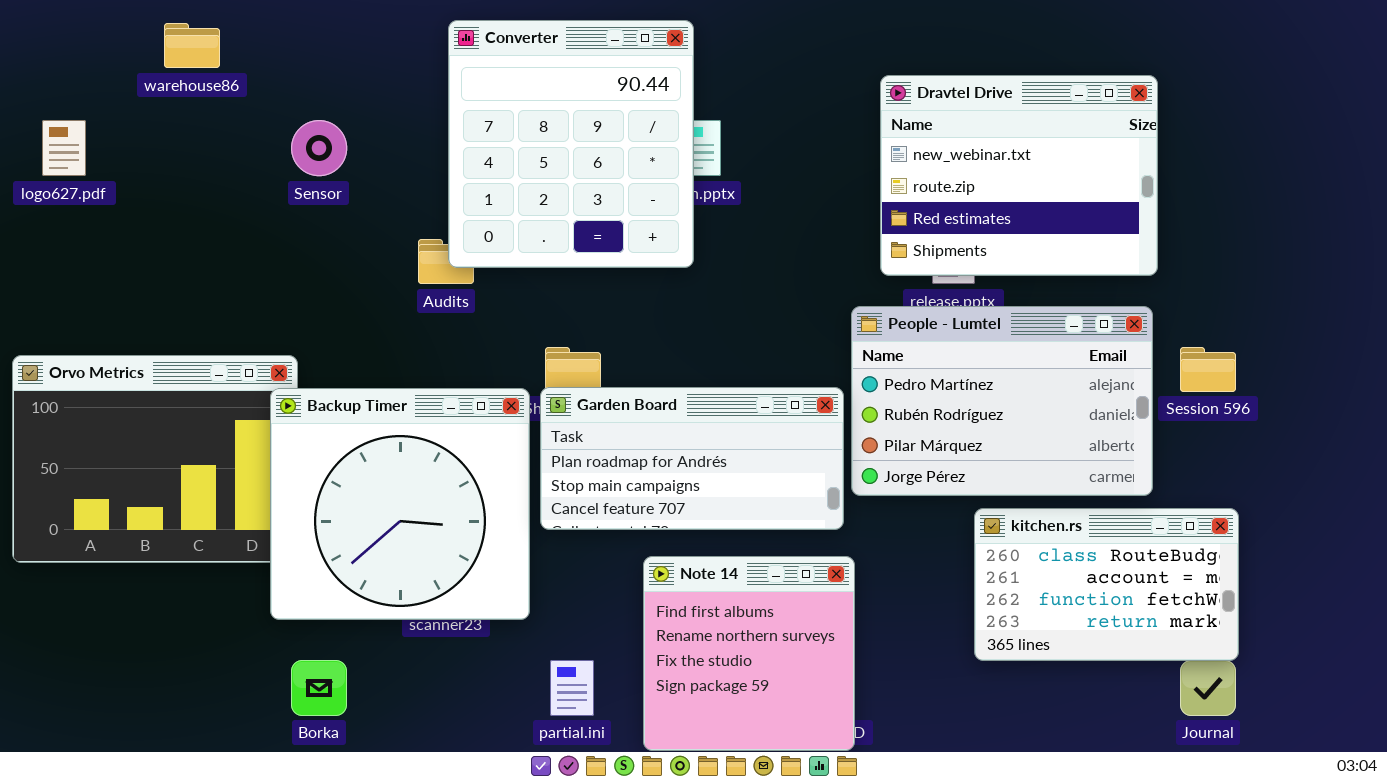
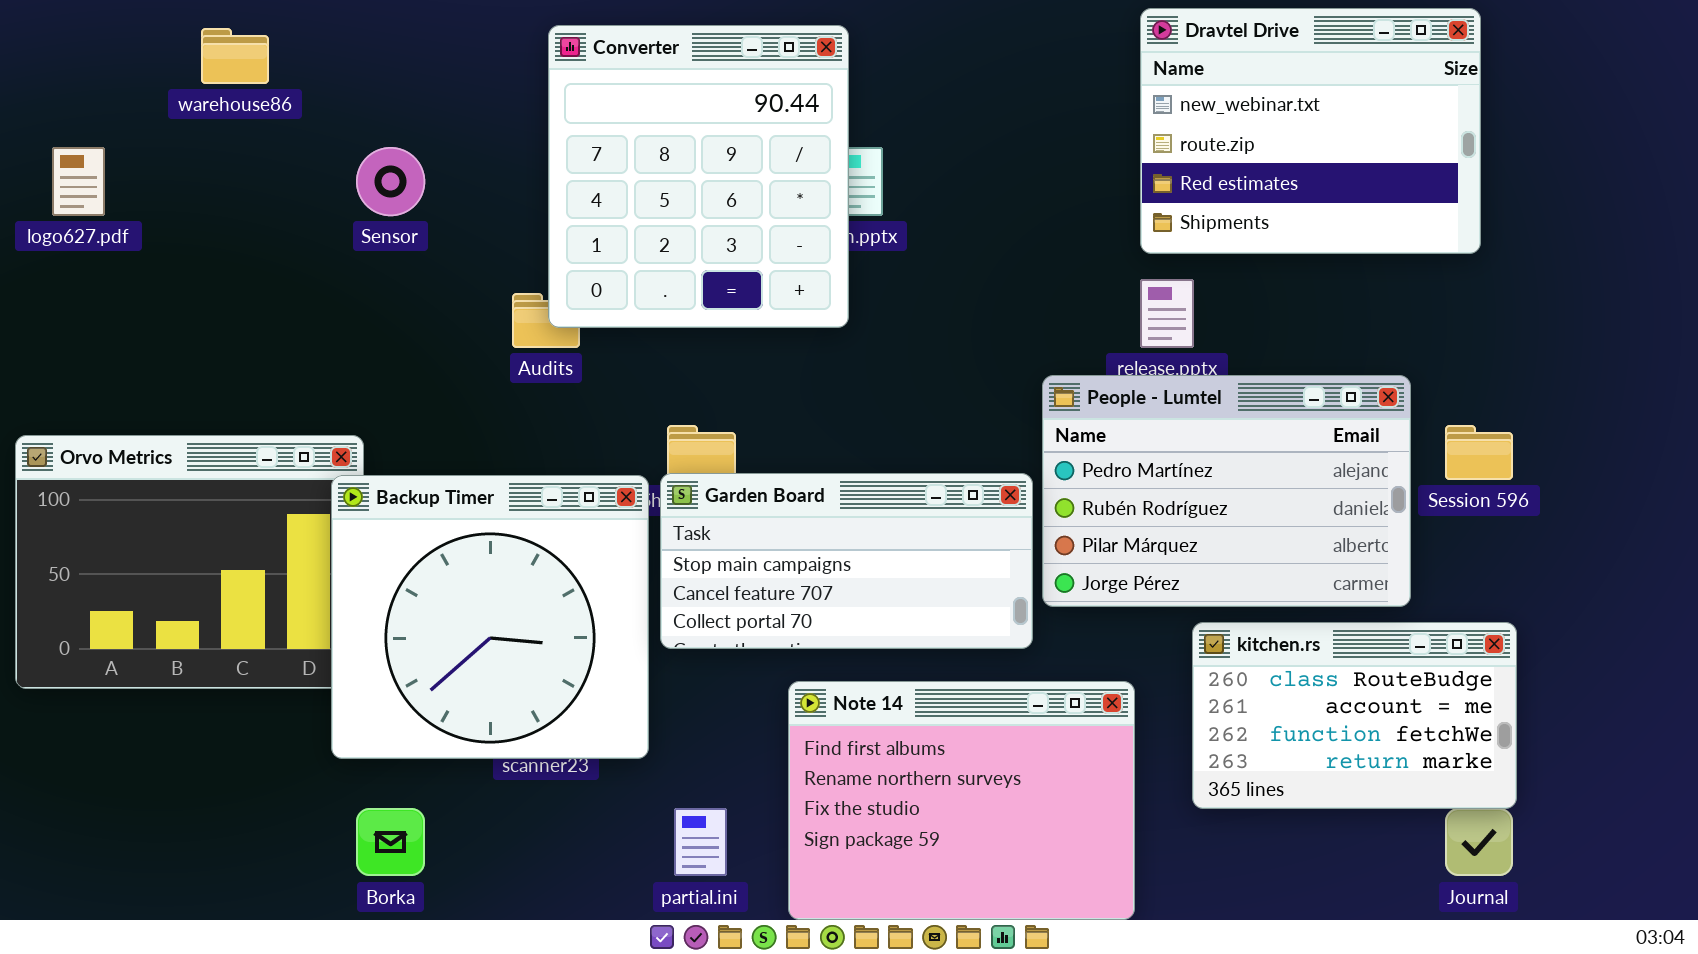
Dravtel Drive: [880,75,1158,276] -> [1140,8,1481,254], moved
Garden Board: [540,387,844,530] -> [660,473,1033,649], scrolled down 1 row
Note 14: [643,556,855,751] -> [788,681,1135,920], resized

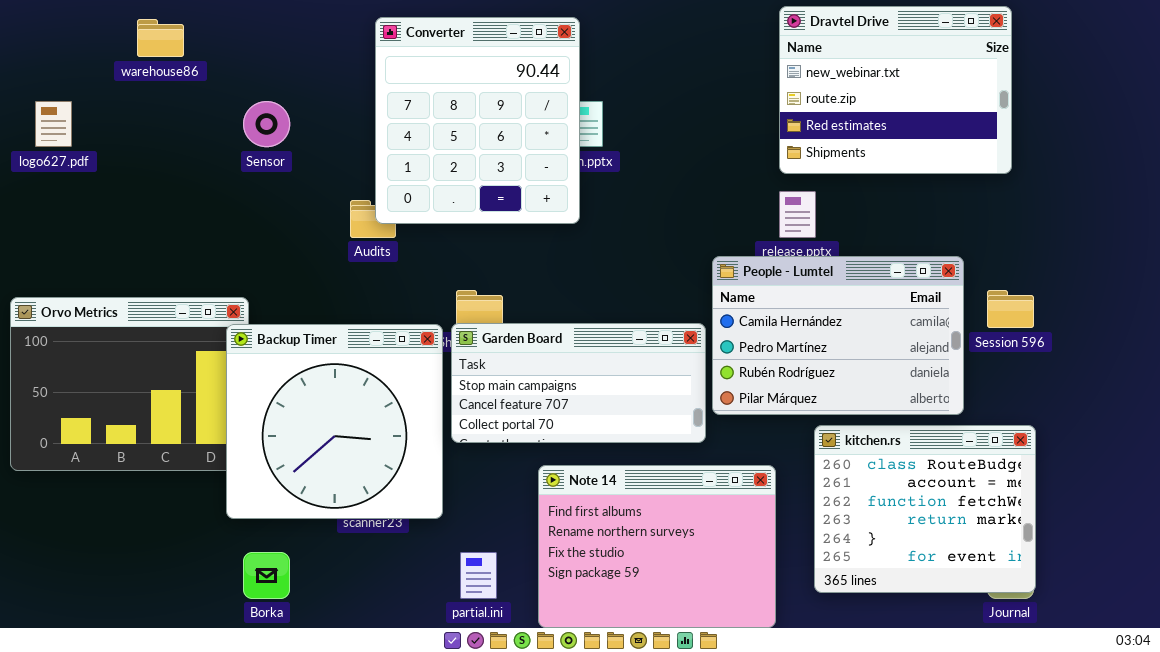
People - Lumtel: [1042,375,1411,607] -> [712,256,964,415], scrolled up 1 row
kitchen.rs: [1192,622,1517,809] -> [814,425,1036,593], resized

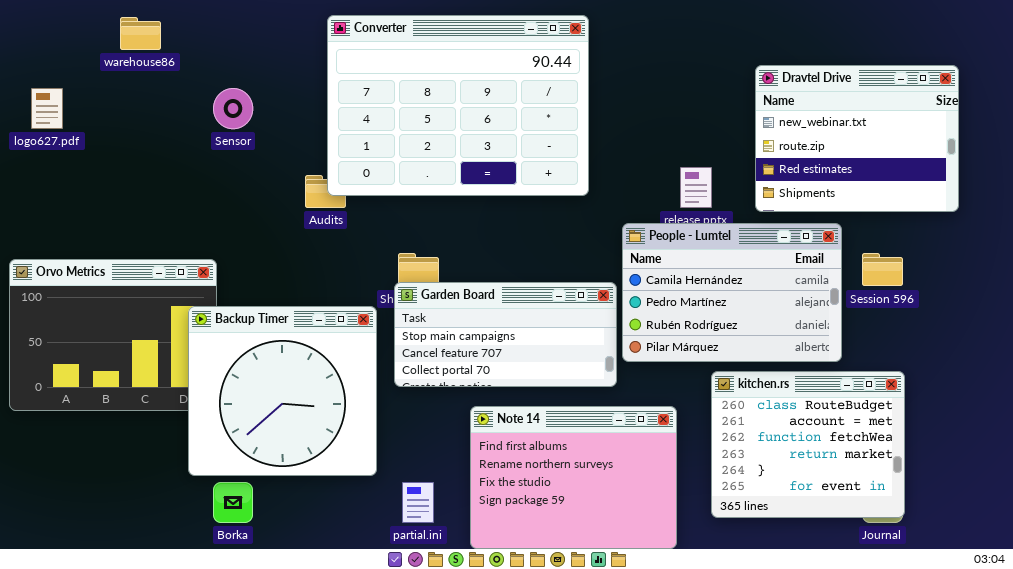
Dravtel Drive: [779,6,1012,174] -> [755,65,959,212], moved
Converter: [375,17,580,224] -> [327,15,589,196], resized
Backup Timer: [226,324,443,519] -> [188,306,377,476], moved

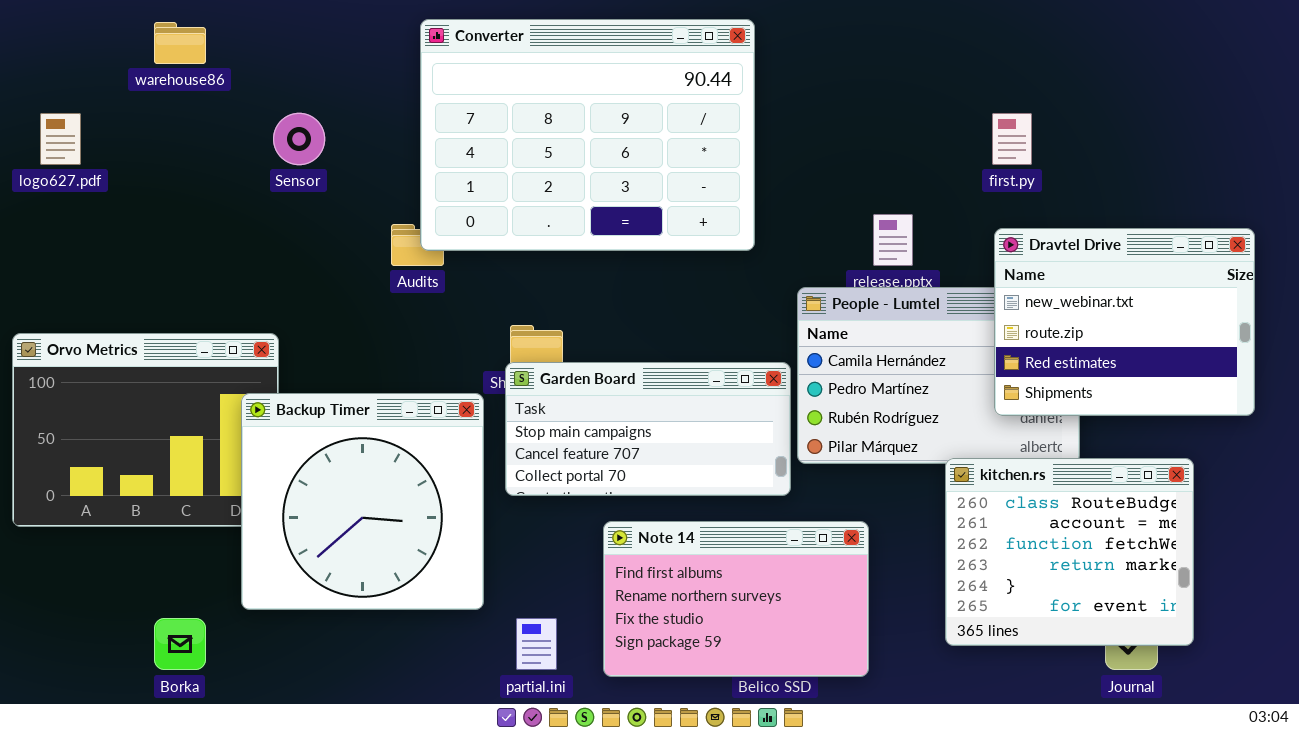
Dravtel Drive: [755,65,959,212] -> [994,228,1255,416], moved
kitchen.rs: [711,371,905,518] -> [945,458,1194,646], moved
Note 14: [470,406,677,549] -> [603,521,869,677], resized
Borka: [213,482,253,523] -> [154,618,206,670], moved

